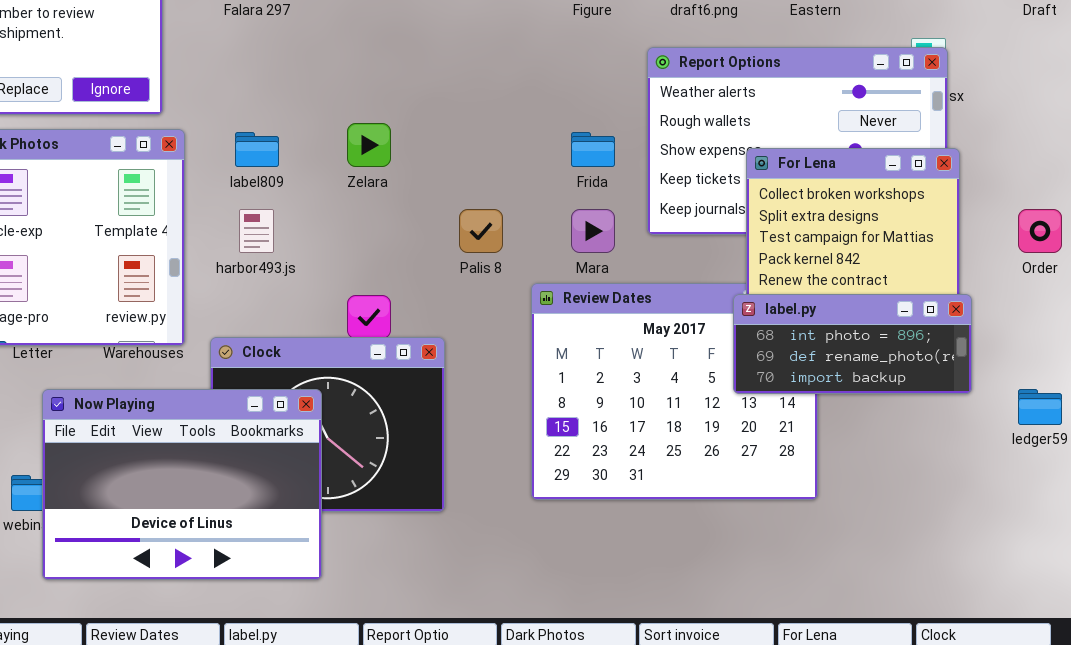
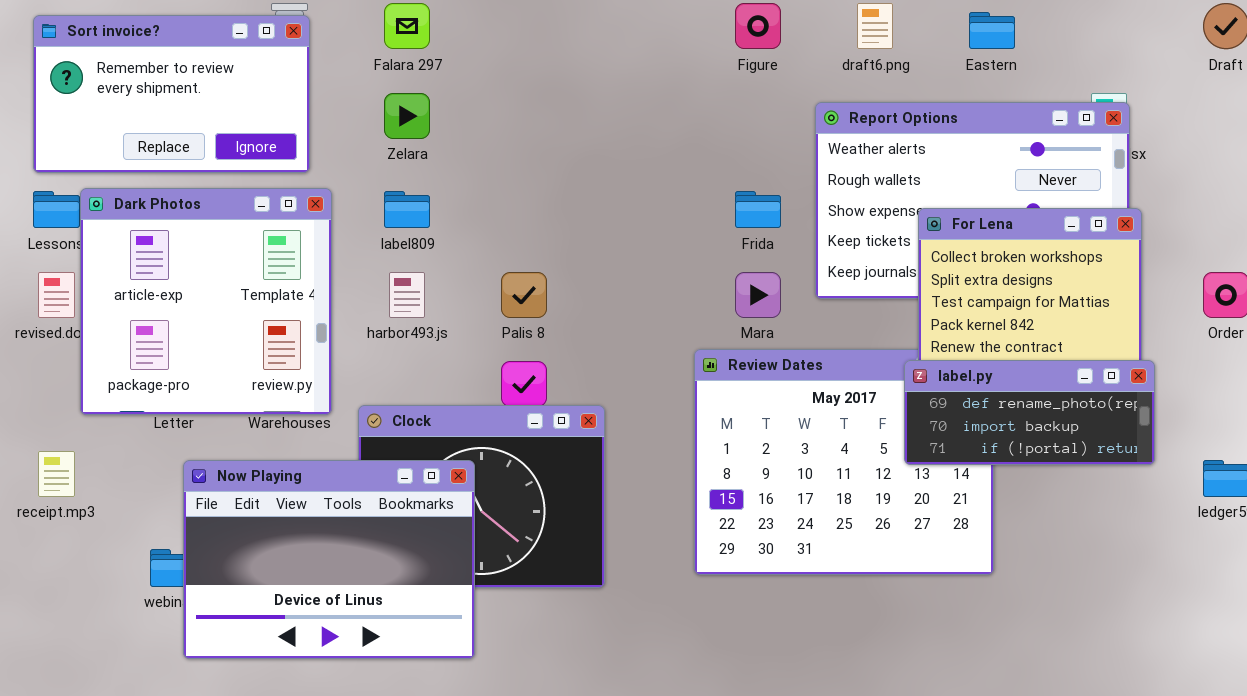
Zelara: [347,123,391,167] -> [384,93,430,139], moved
Palis 8: [459,209,503,253] -> [501,272,547,318], moved
label.py: [733,294,972,394] -> [904,360,1155,465], scrolled down 1 row

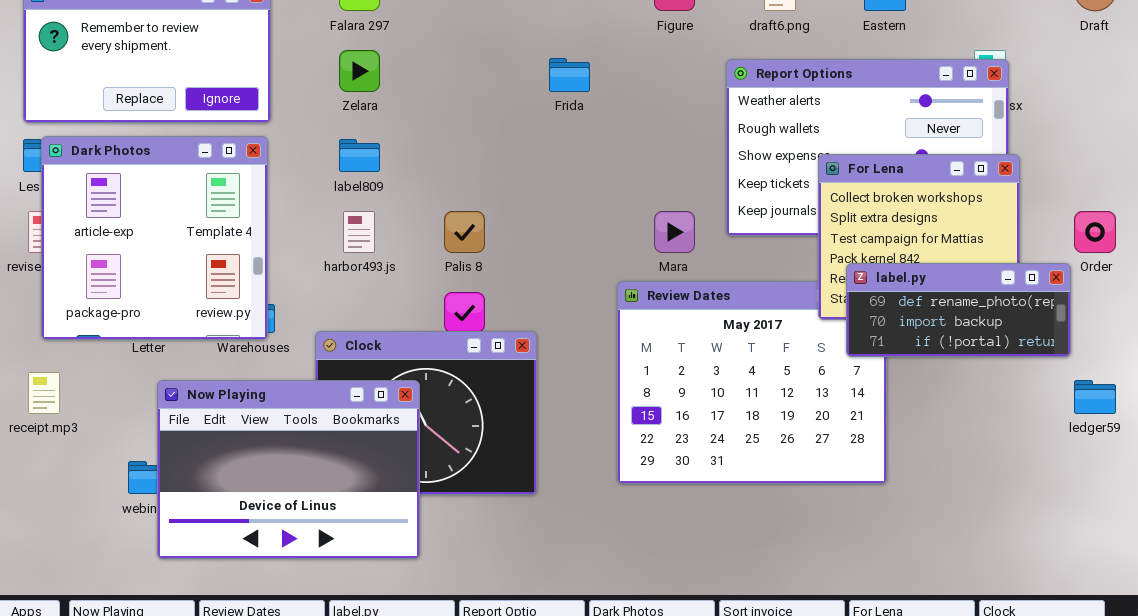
Dark Photos: [80,188,332,415] -> [41,136,268,340], moved
Frida: [735,191,781,228] -> [549,58,590,92], moved
label.py: [904,360,1155,465] -> [846,263,1071,357], moved

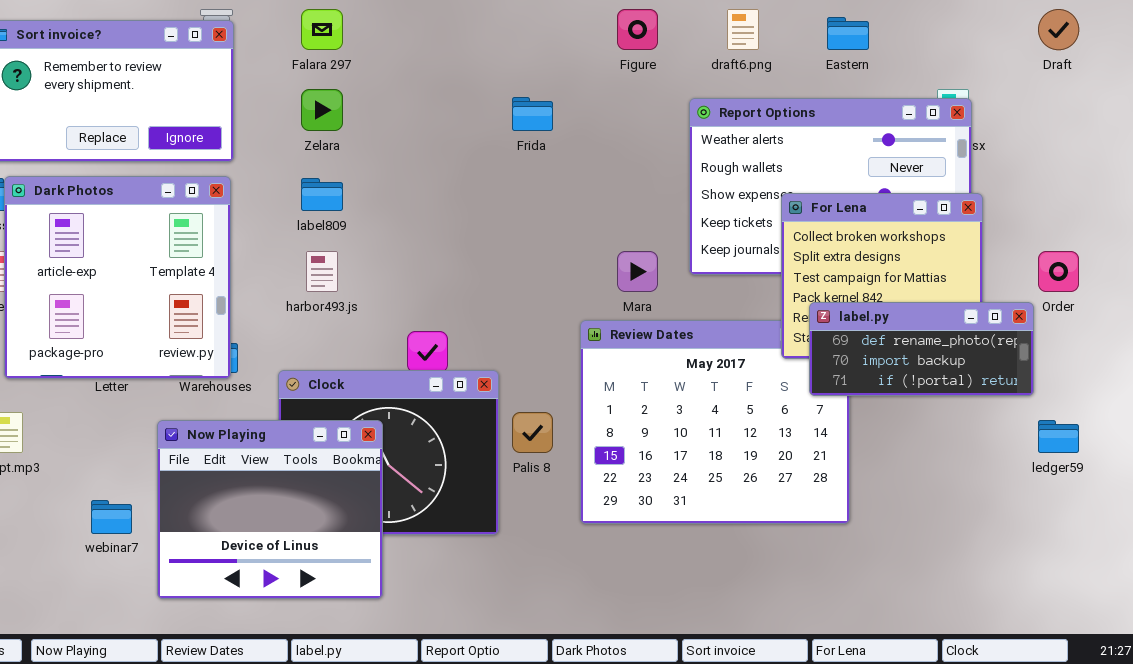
Palis 8: [444,211,485,253] -> [512,412,553,453], moved
Now Playing: [157,380,420,559] -> [157,420,383,599], resized

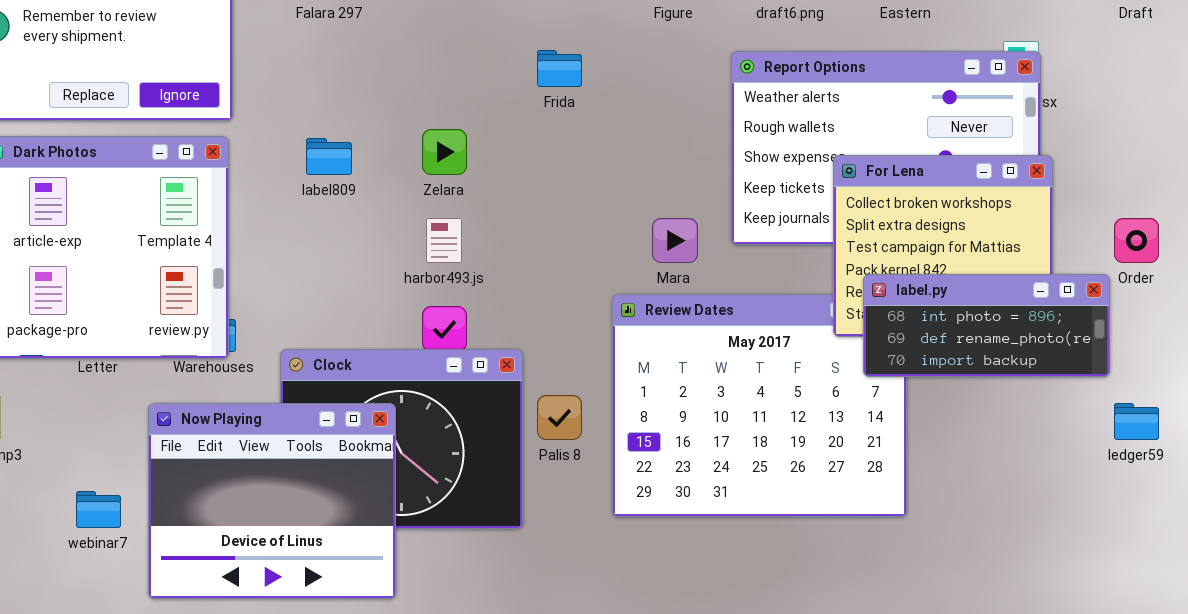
Zelara: [301,89,343,131] -> [422,129,467,175], moved
harbor493.js: [306,251,338,292] -> [426,218,462,263], moved
label.py: [809,302,1034,396] -> [863,274,1110,377], scrolled up 1 row

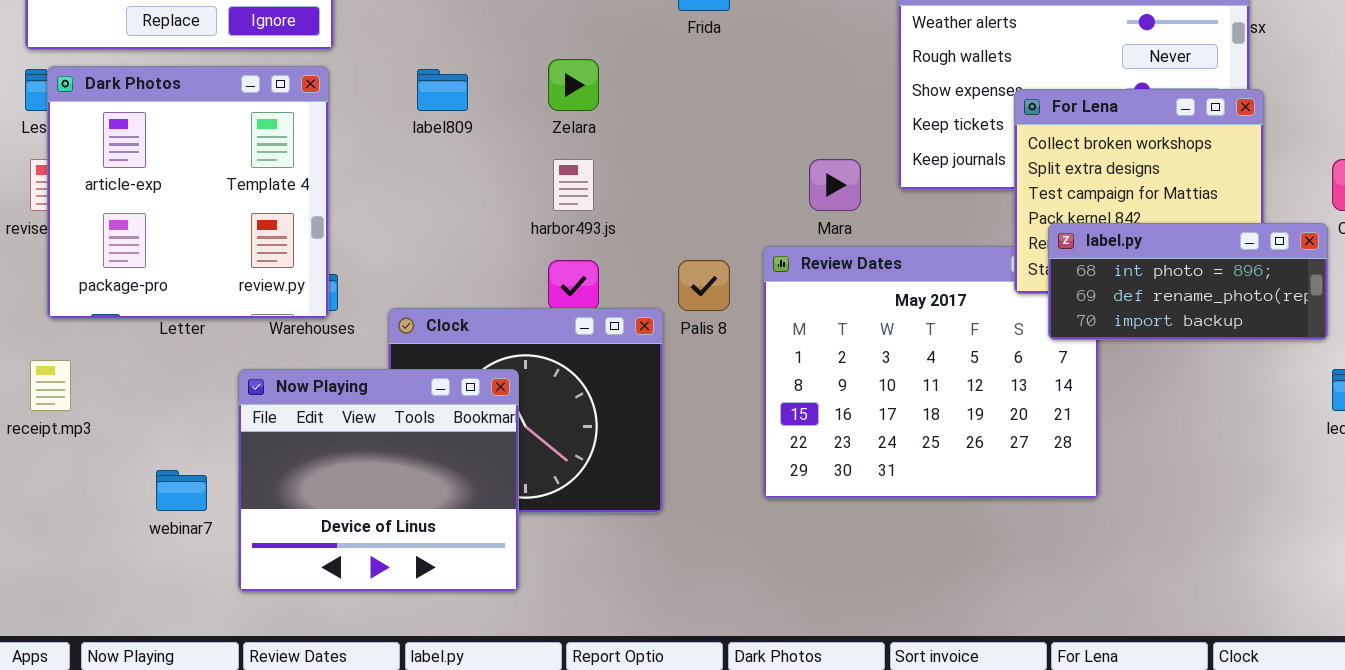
Palis 8: [537,395,582,440] -> [678,260,730,311], moved

